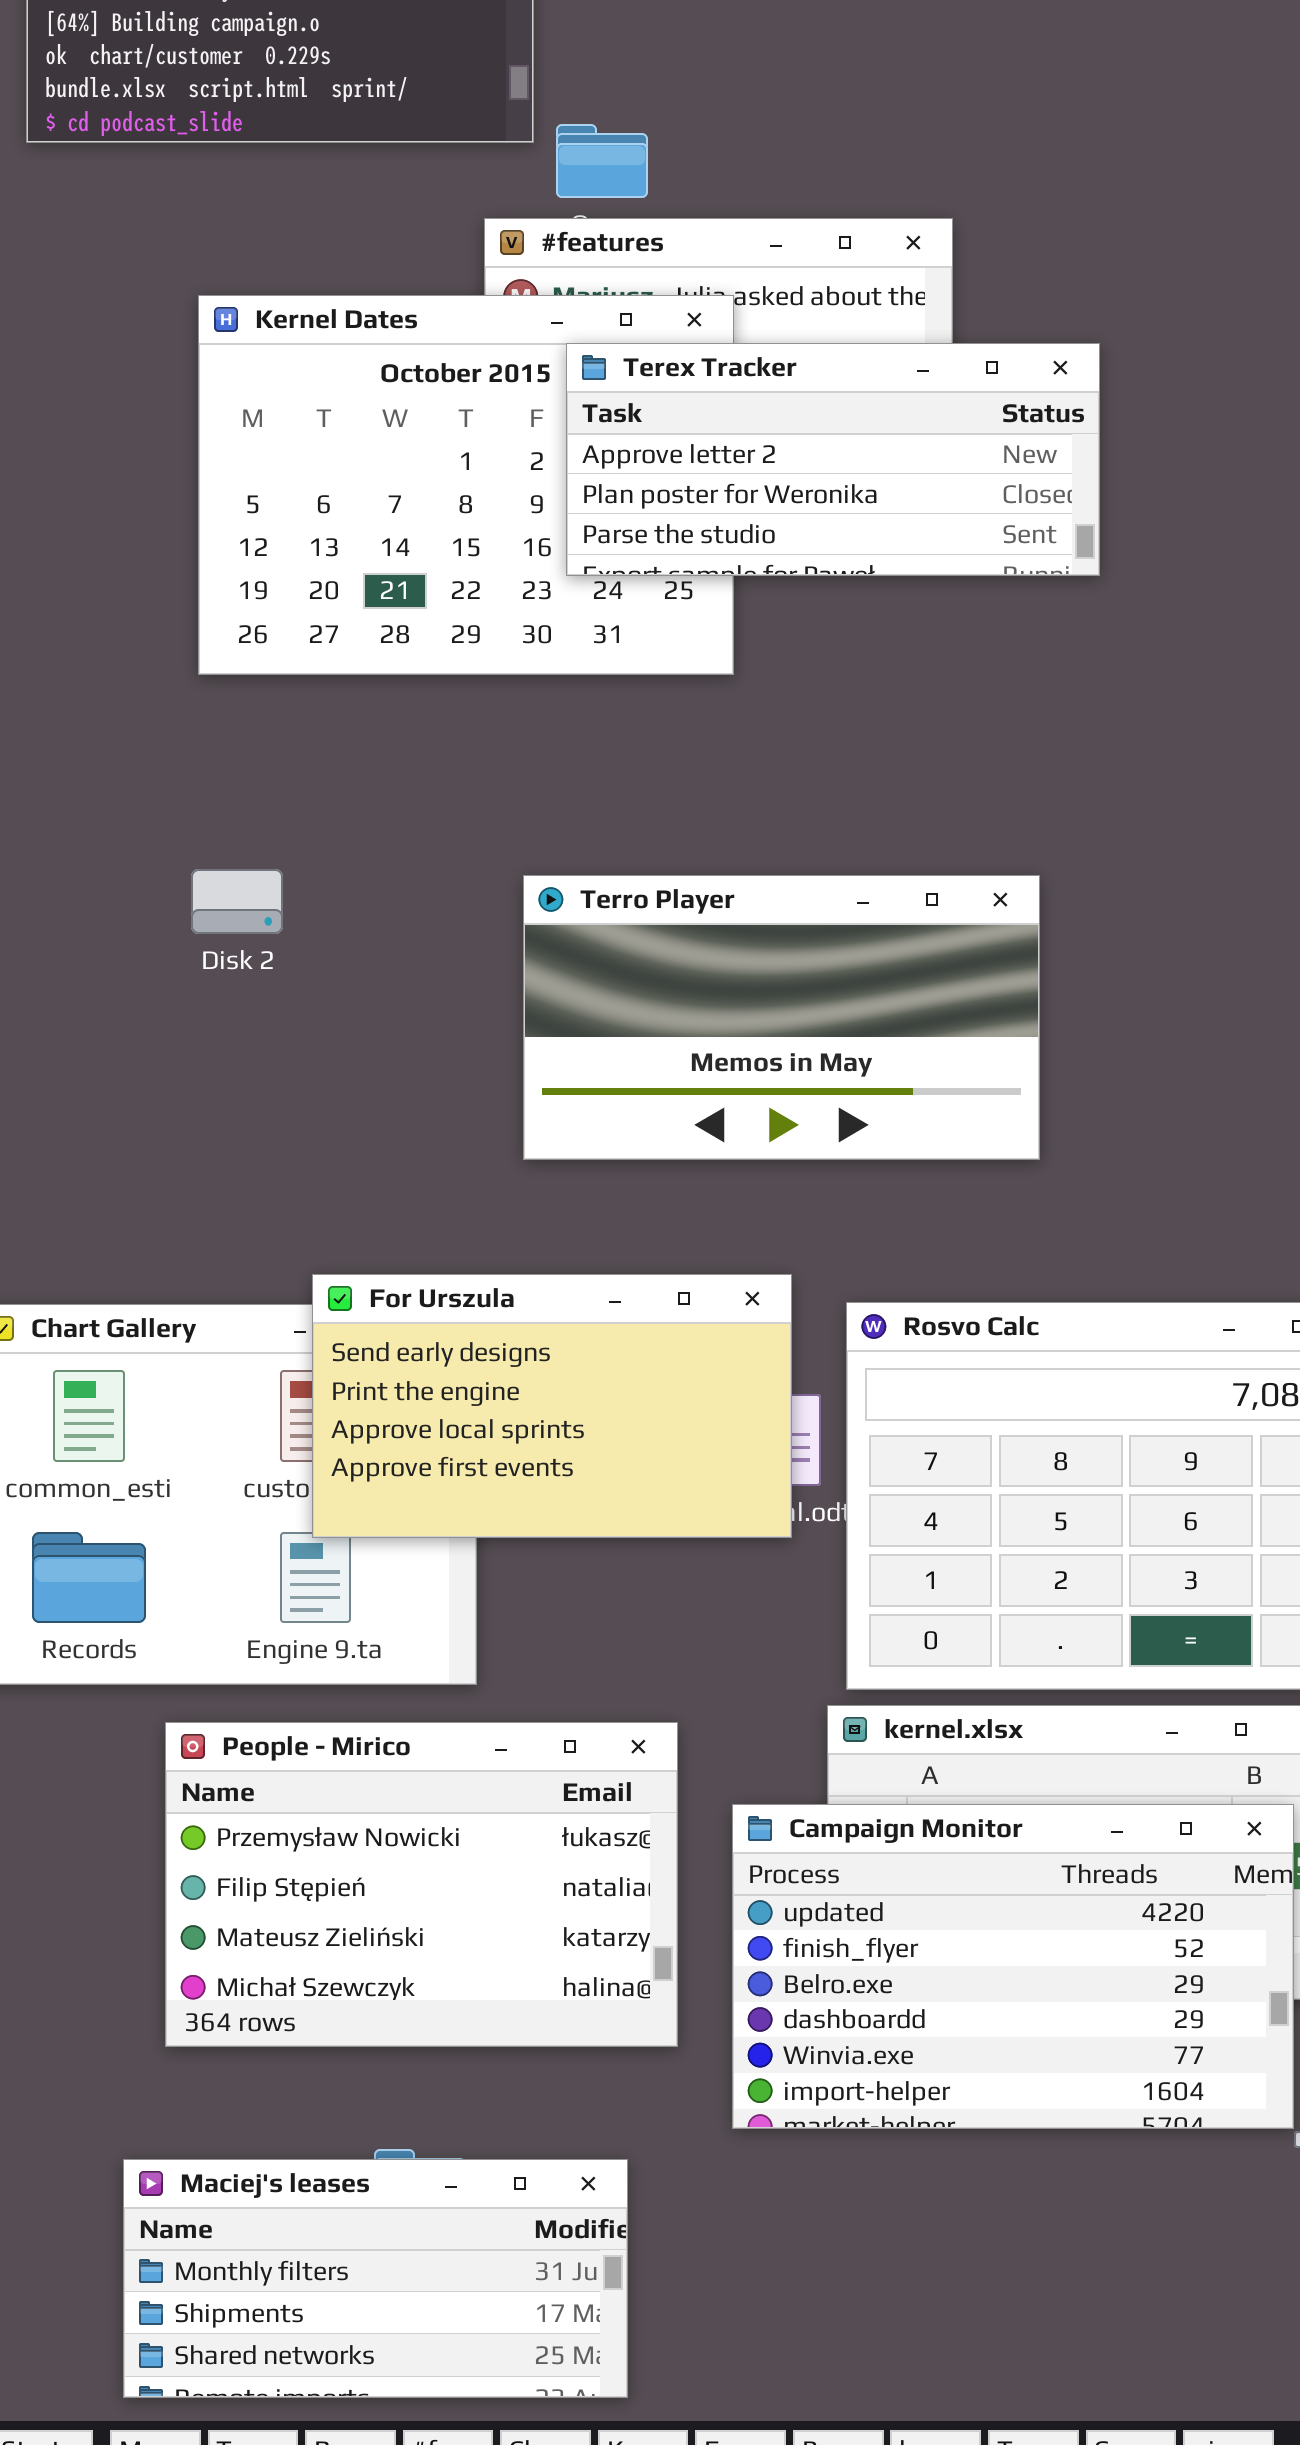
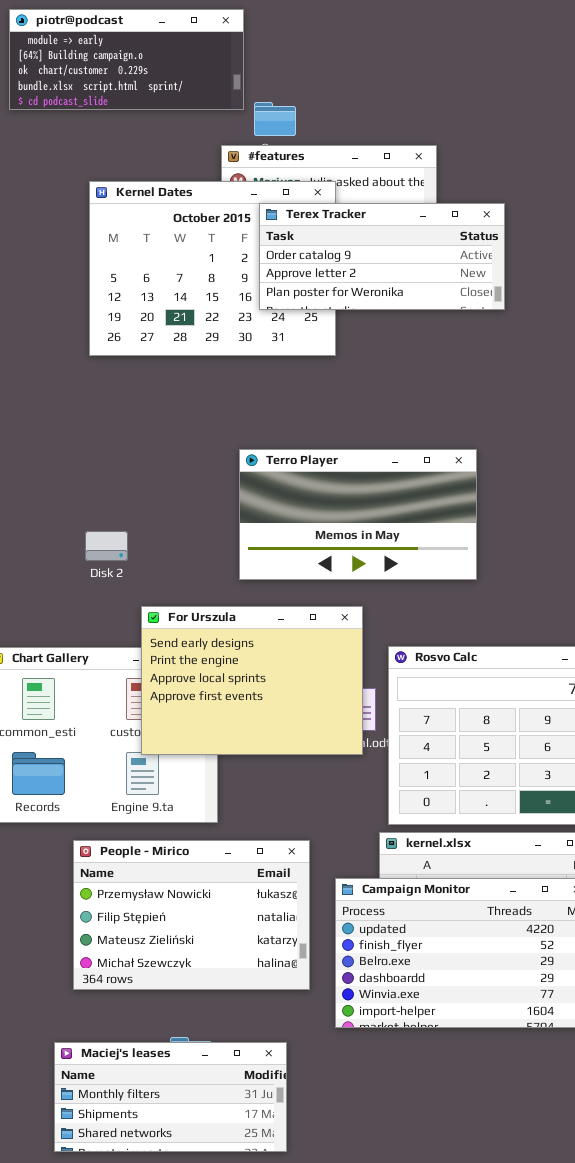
Terex Tracker: [566,343,1100,576] -> [259,203,505,310], scrolled up 1 row
Disk 2: [191,869,283,934] -> [85,531,128,561], moved
For Urszula: [312,1274,792,1538] -> [141,606,363,755], resized

